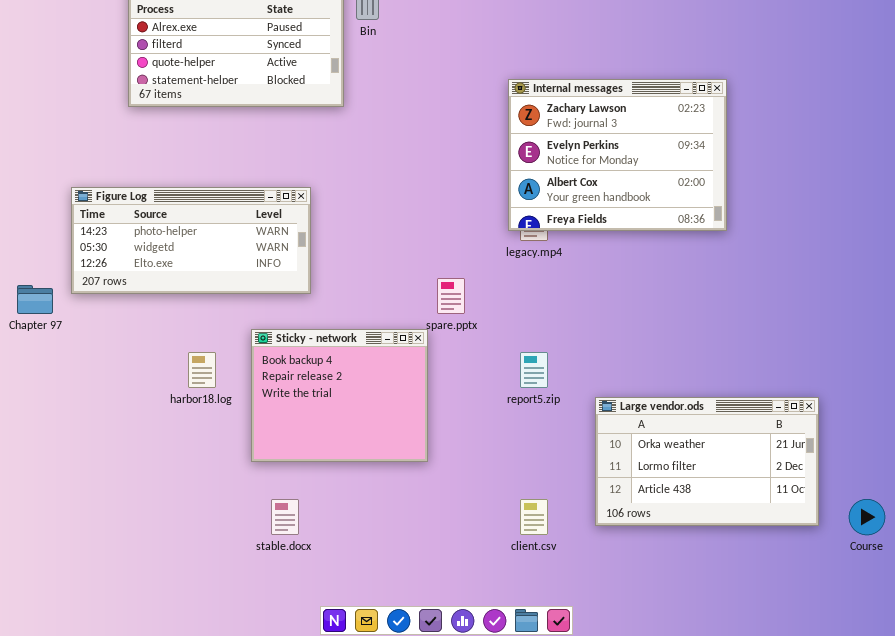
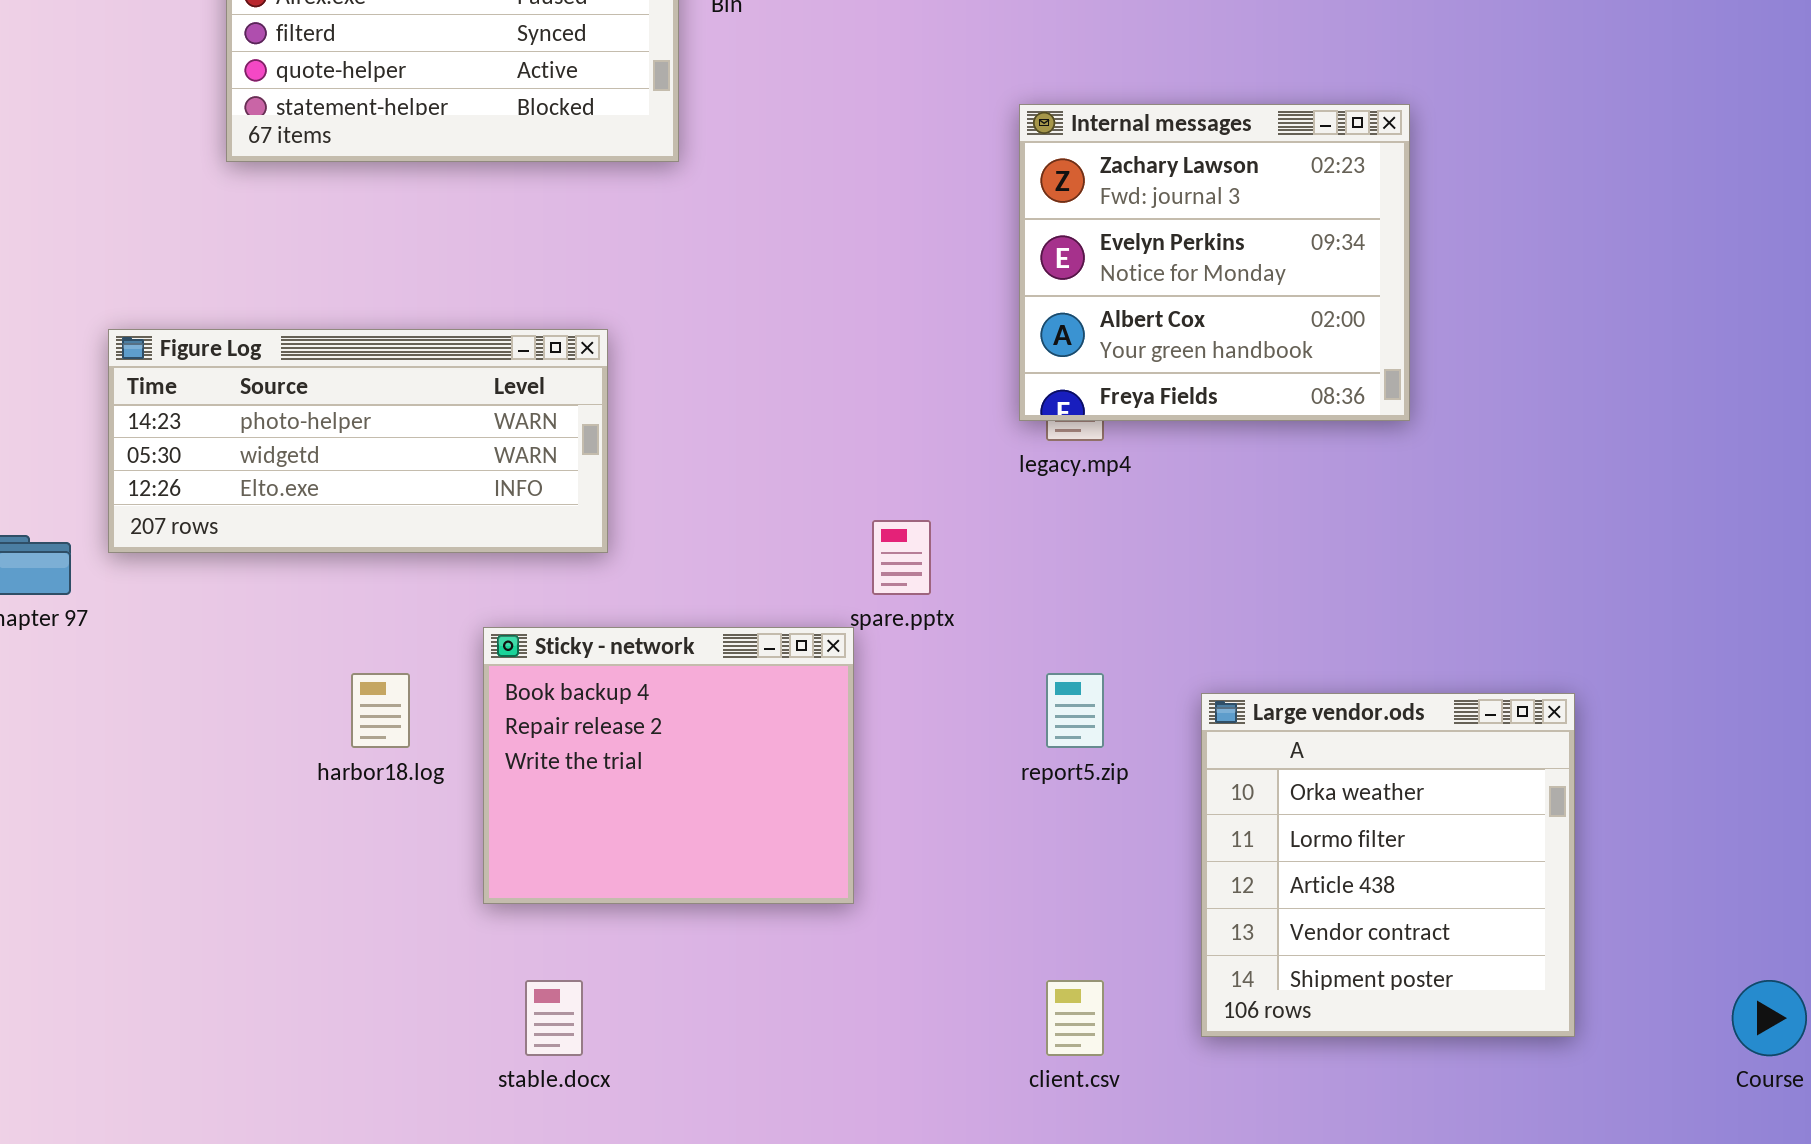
Internal messages: [508,79,727,231] -> [1019,104,1410,421], resized
Large vendor.ods: [595,397,819,526] -> [1201,693,1575,1037], resized

